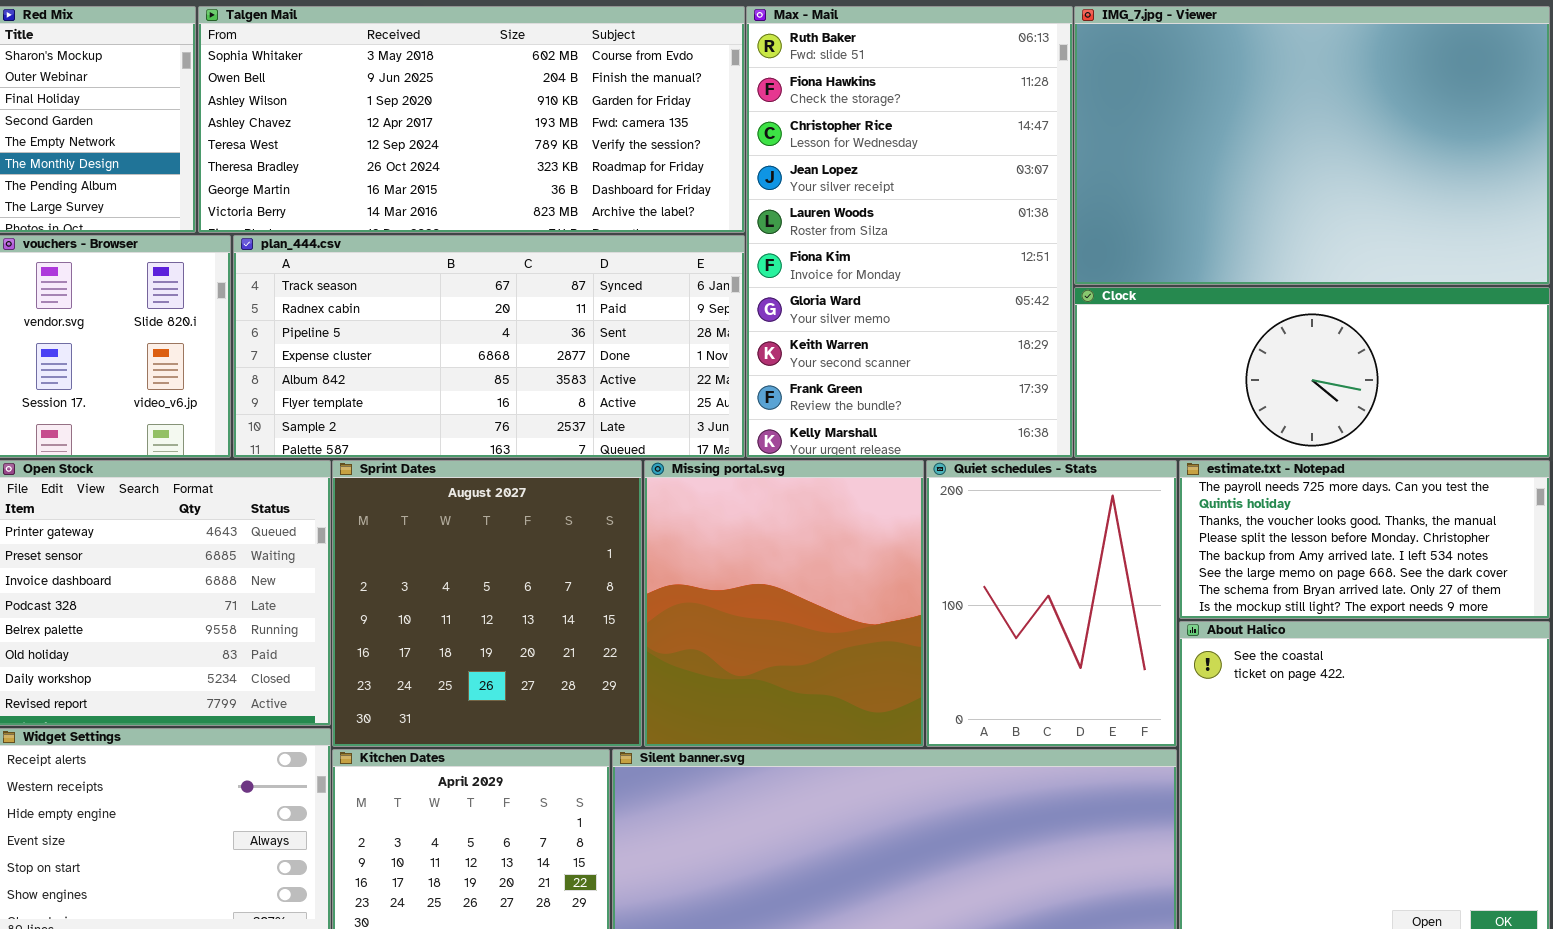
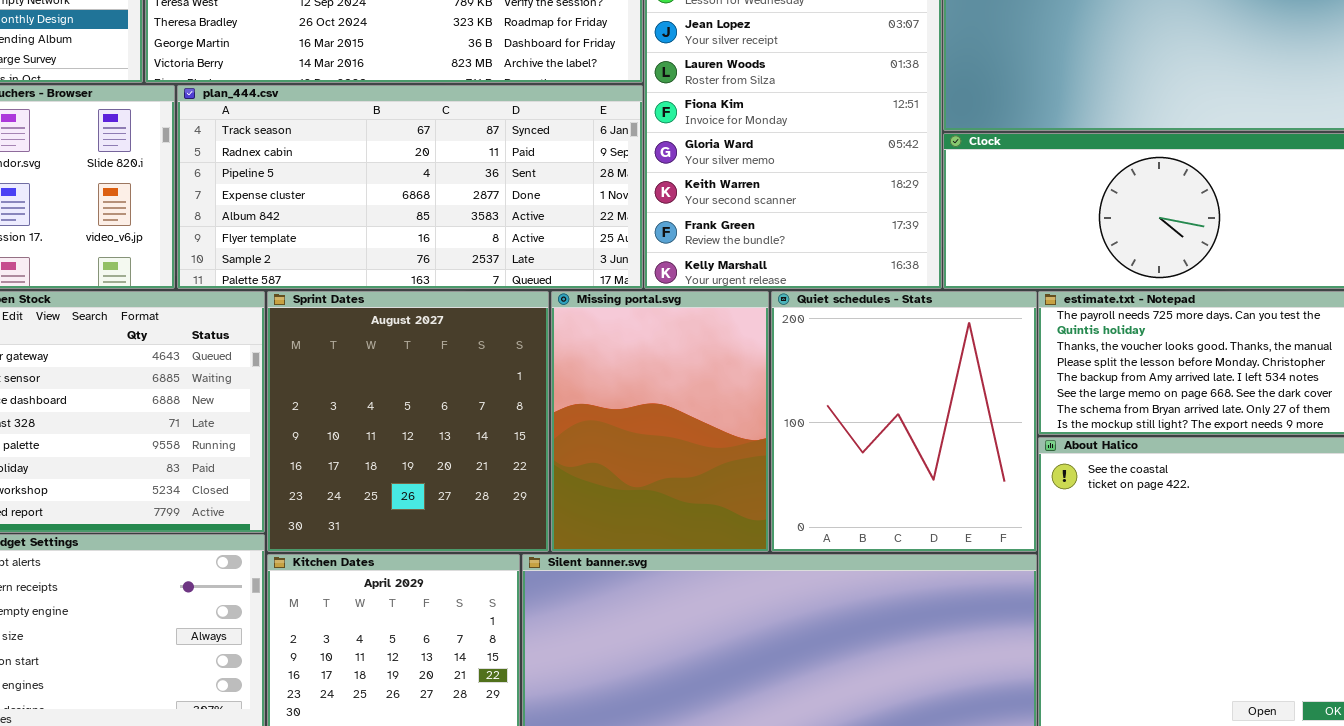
Missing portal.svg: [644,460,924,747] -> [551,291,769,552], resized
Quiet schedules - Stats: [926,460,1177,747] -> [771,291,1037,552], resized

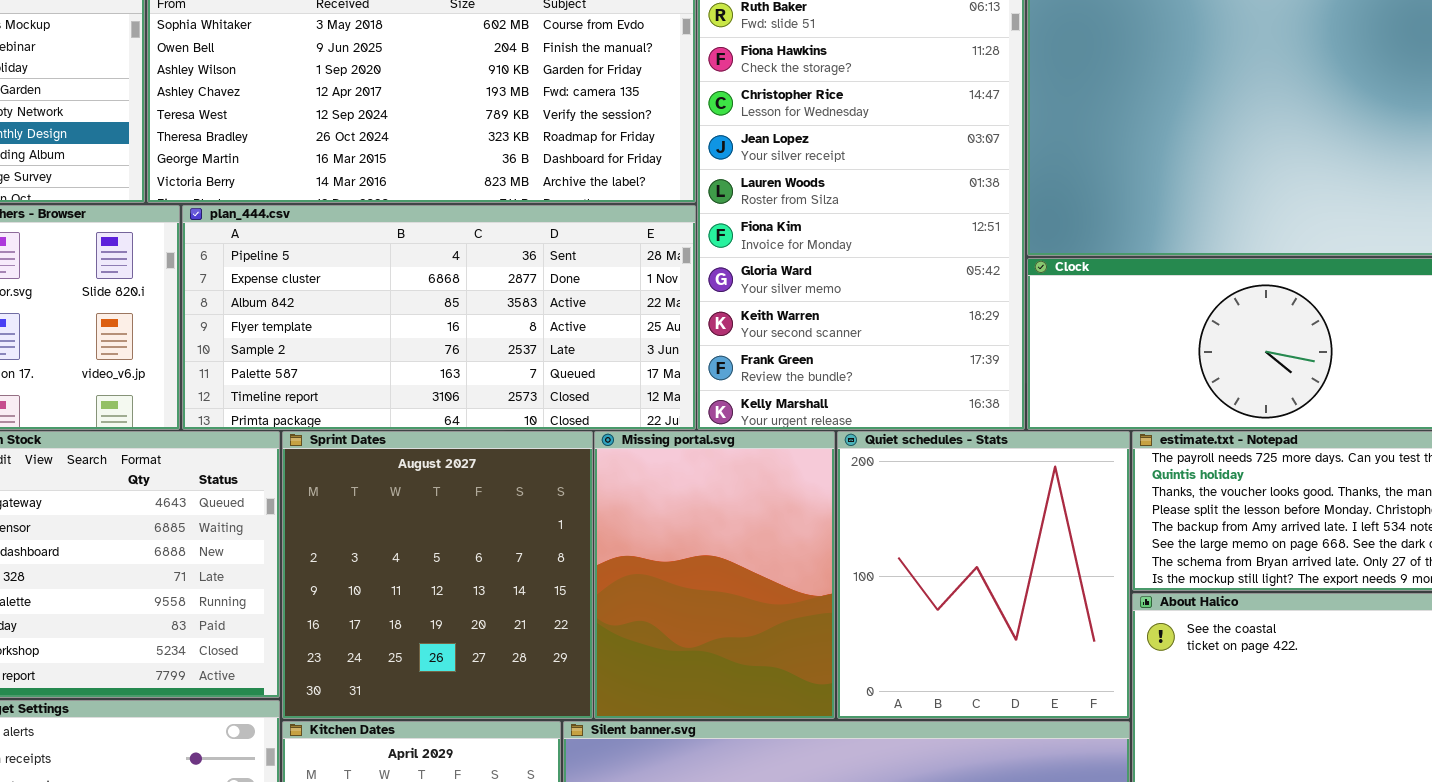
plan_444.csv: [177,85,643,289] -> [182,205,696,430], scrolled down 2 rows

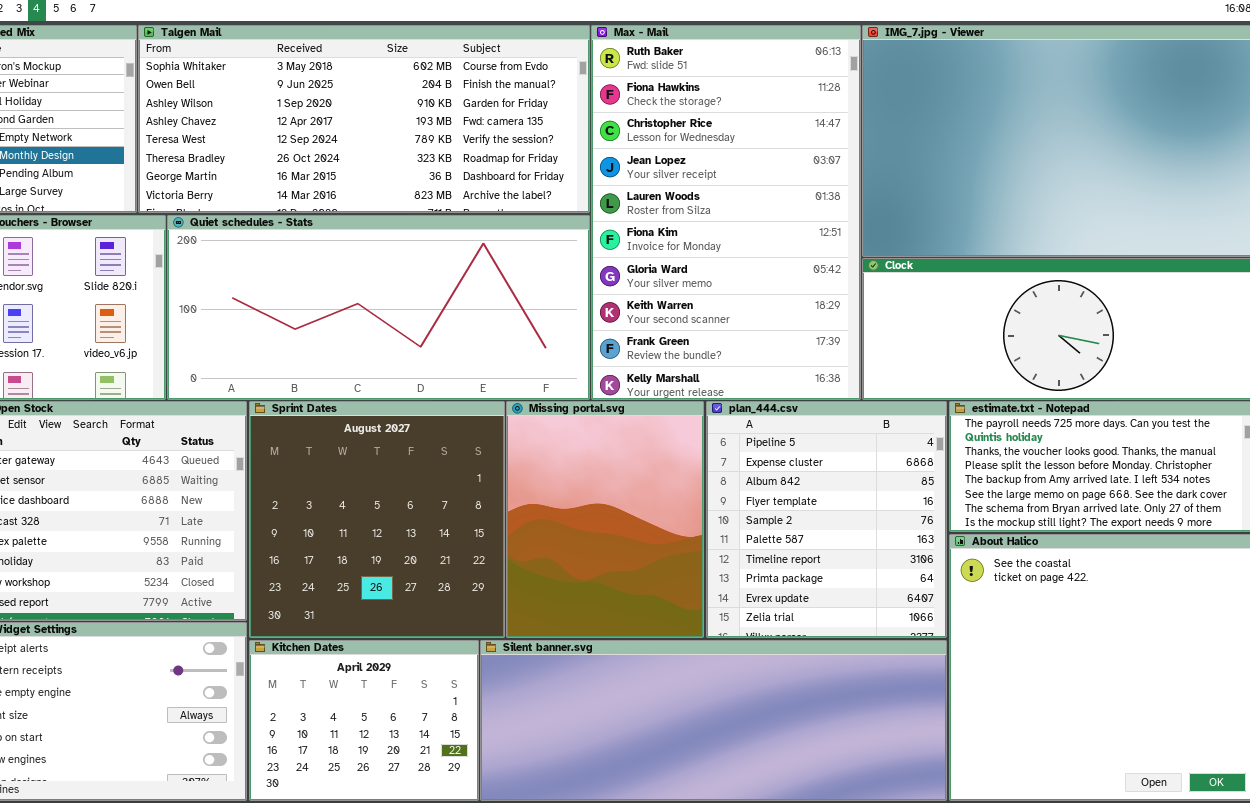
plan_444.csv: [182,205,696,430] -> [706,401,947,638], moved, resized
Quiet schedules - Stats: [837,431,1130,719] -> [167,215,590,400], moved, resized

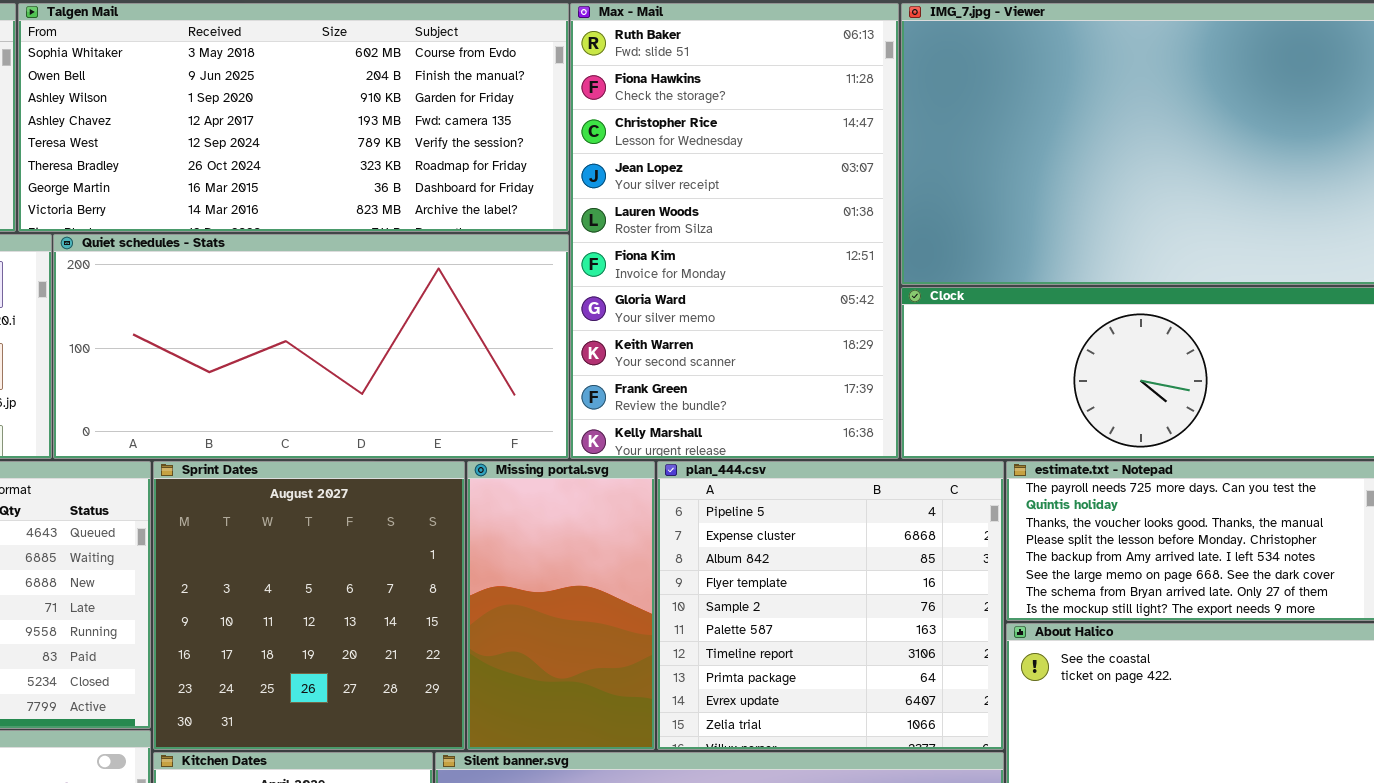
Missing portal.svg: [506,401,704,638] -> [467,461,655,750], resized
plan_444.csv: [706,401,947,638] -> [657,461,1004,750], resized

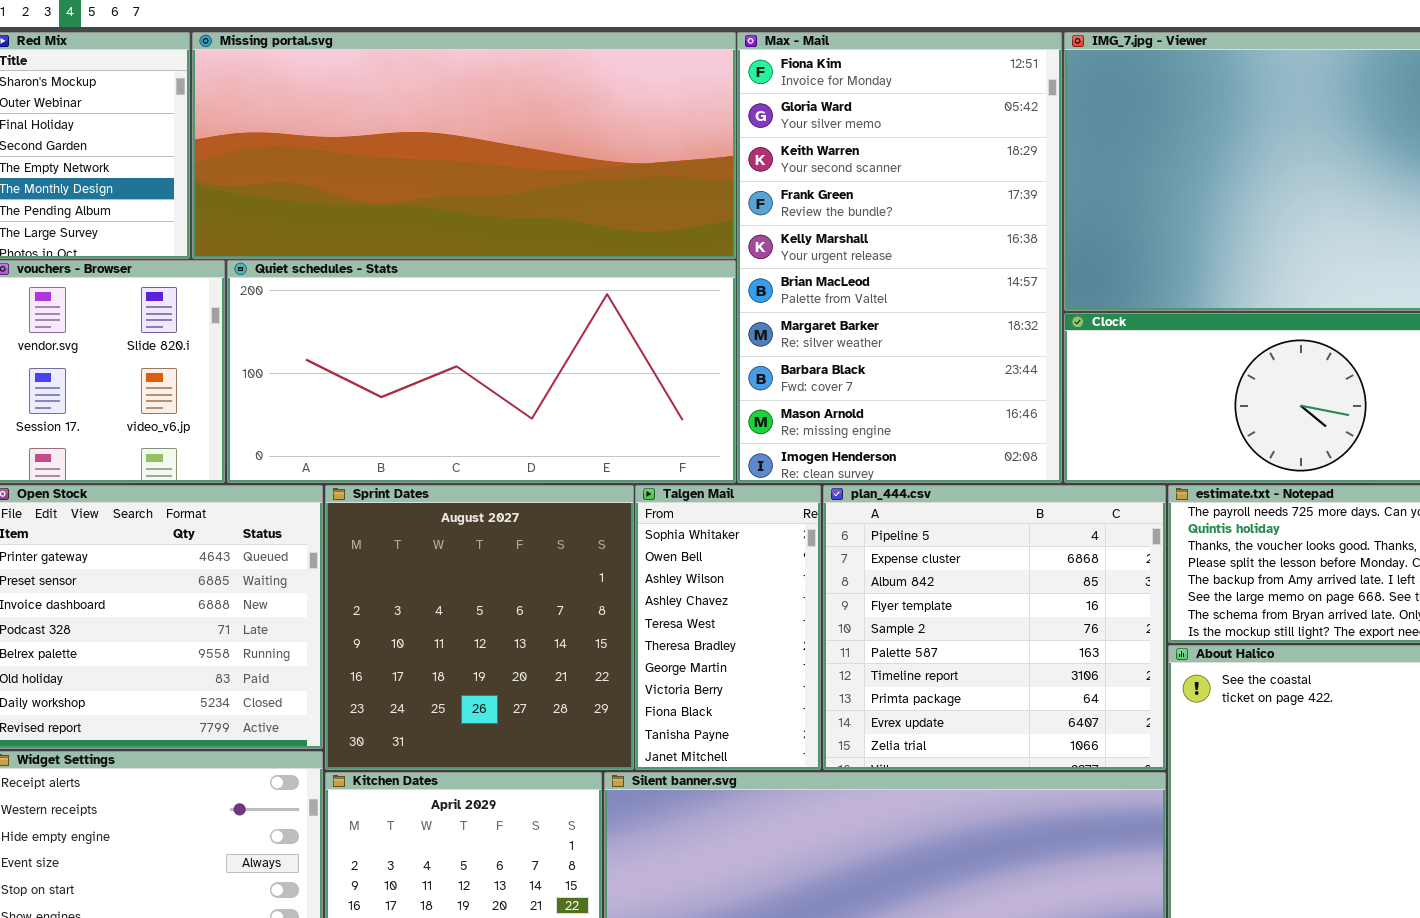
Talgen Mail: [18,3,569,232] -> [635,485,821,770], moved, resized
Max - Mail: [570,3,899,459] -> [737,32,1062,483], scrolled down 5 rows
Missing portal.svg: [467,461,655,750] -> [192,32,736,259], moved, resized

